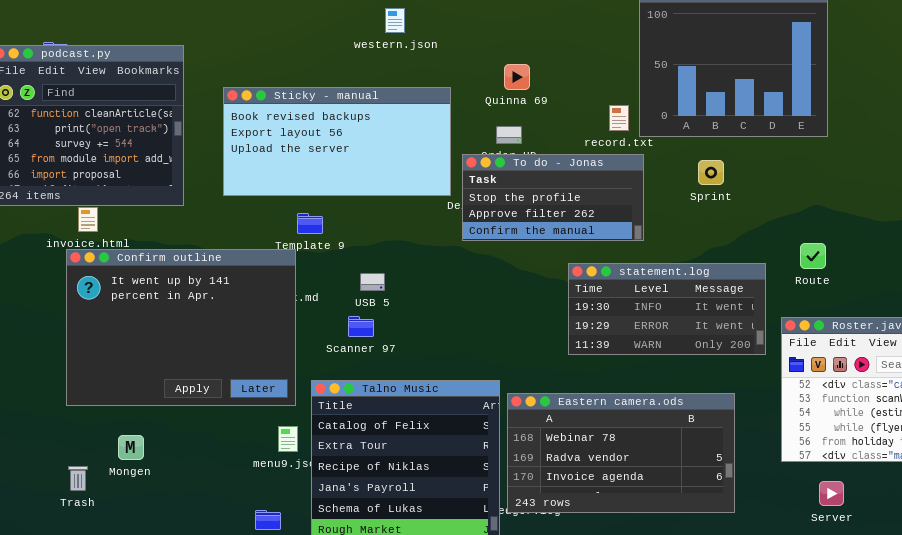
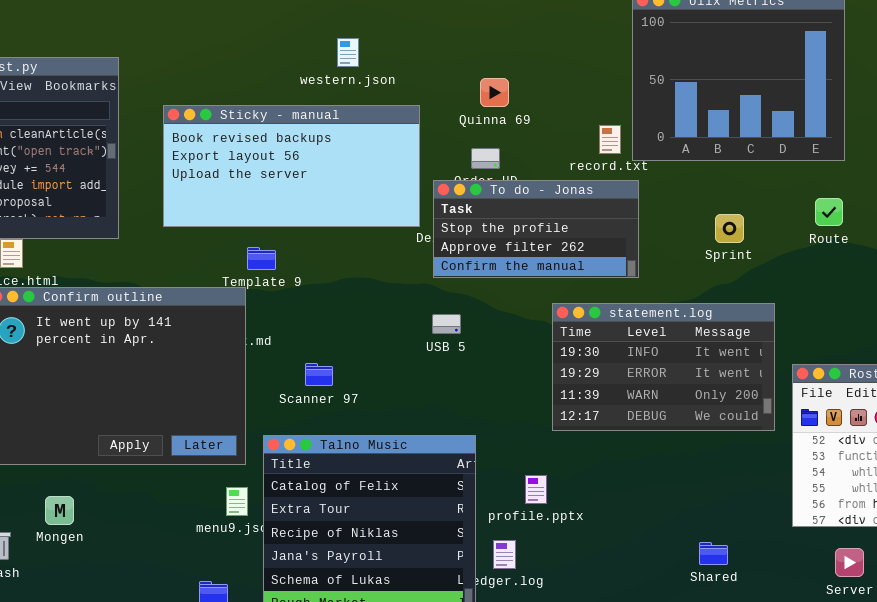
western.json: [385,8,405,33] -> [337,38,359,67], moved
Sprint: [698,160,724,185] -> [715,214,744,243], moved
Route: [800,243,826,269] -> [815,198,843,226], moved
statement.log: [568,263,766,355] -> [552,303,775,431], resized
USB 5: [360,273,385,291] -> [432,314,461,334], moved
Eastern camera.ods: [507,393,735,513] -> none, closed

